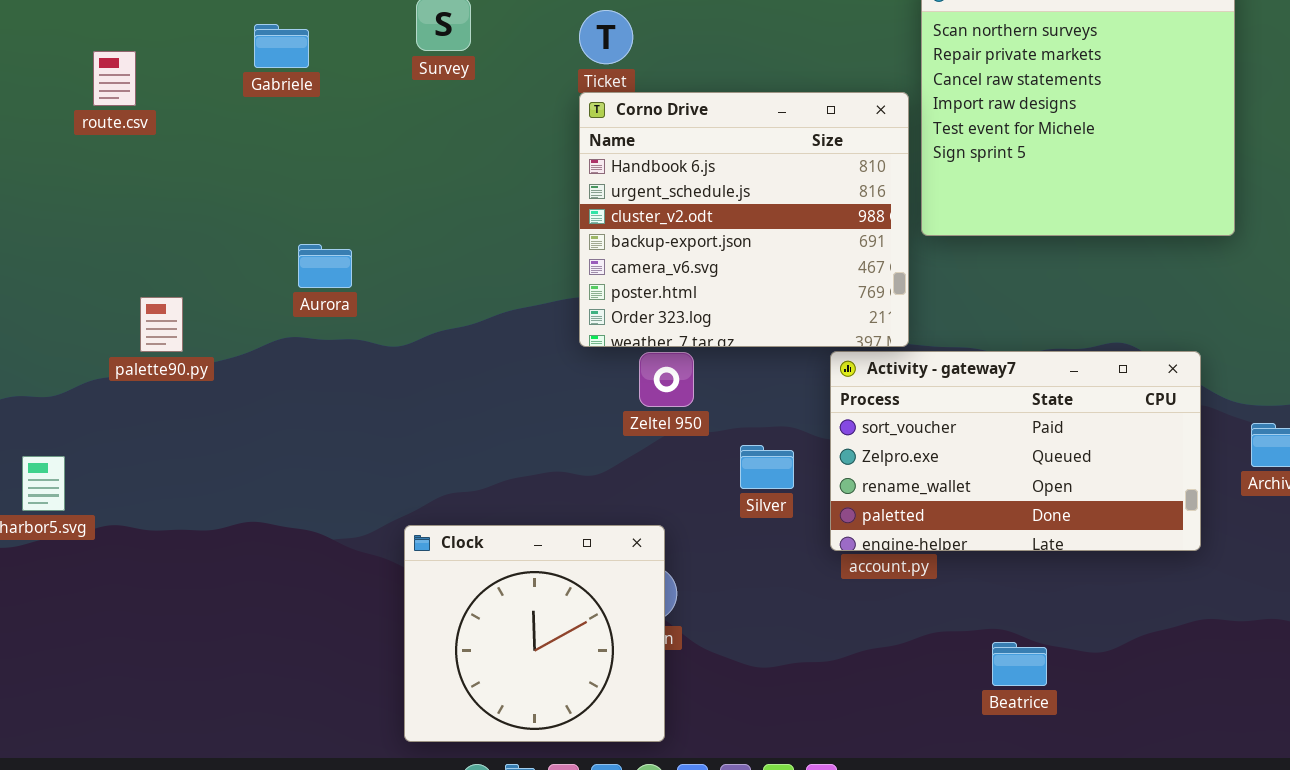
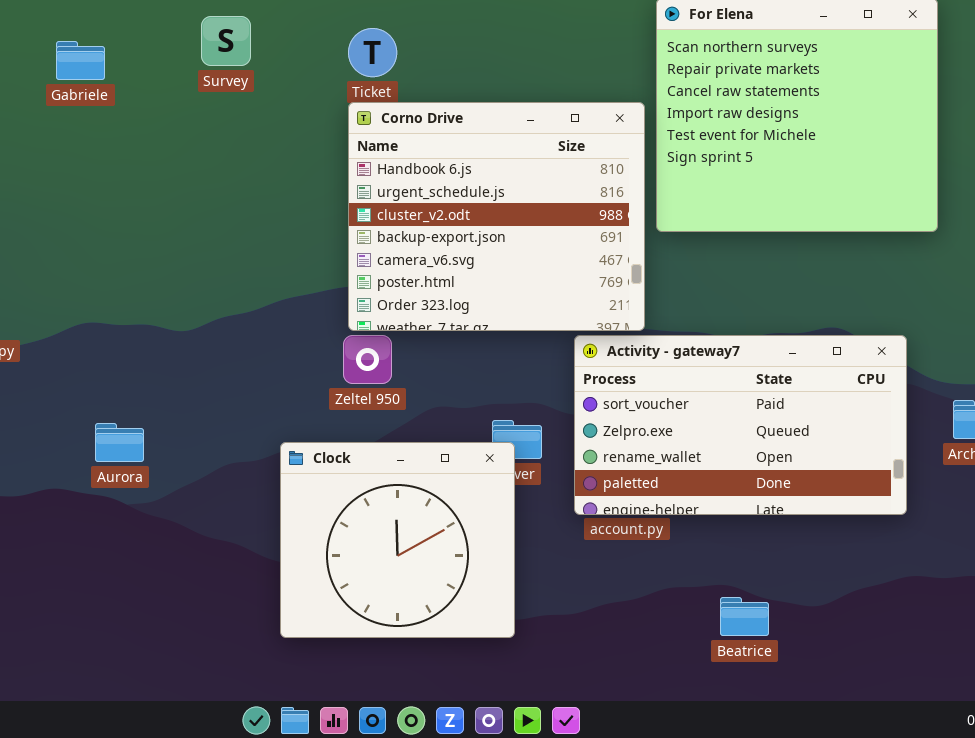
Aurora: [298,244,352,288] -> [95,423,144,462], moved
Zeltel 950: [639,352,694,407] -> [343,335,392,384], moved
Clock: [404,525,665,742] -> [280,442,515,638], moved

